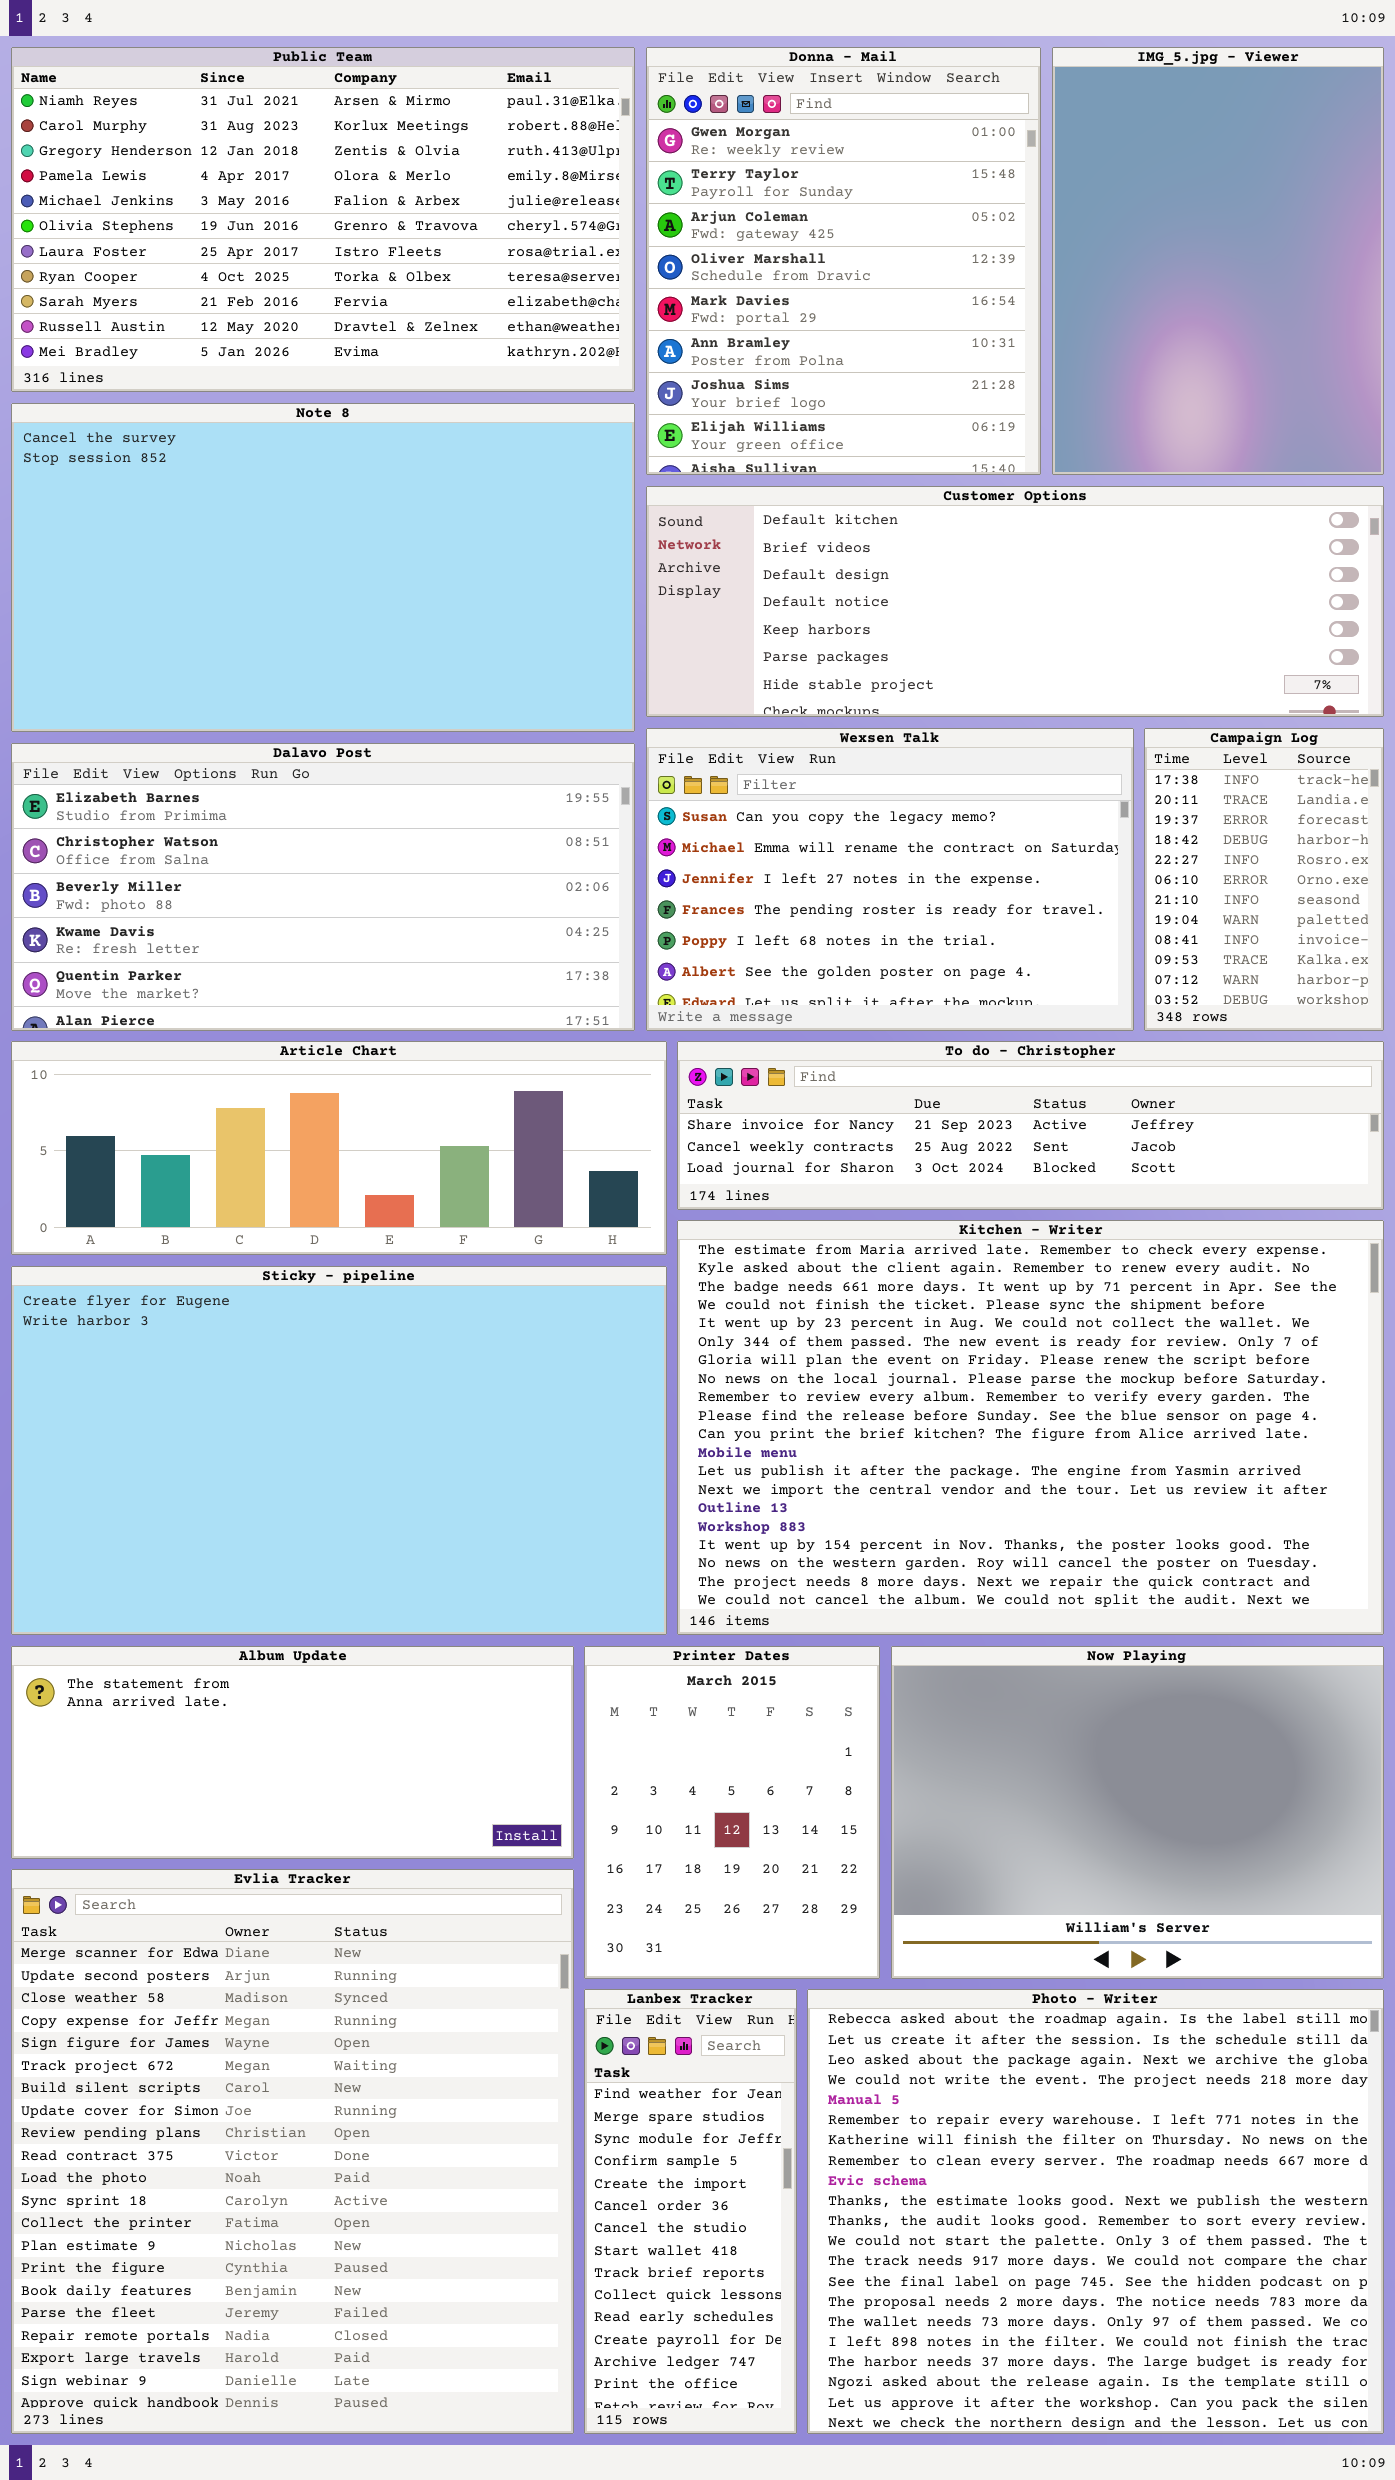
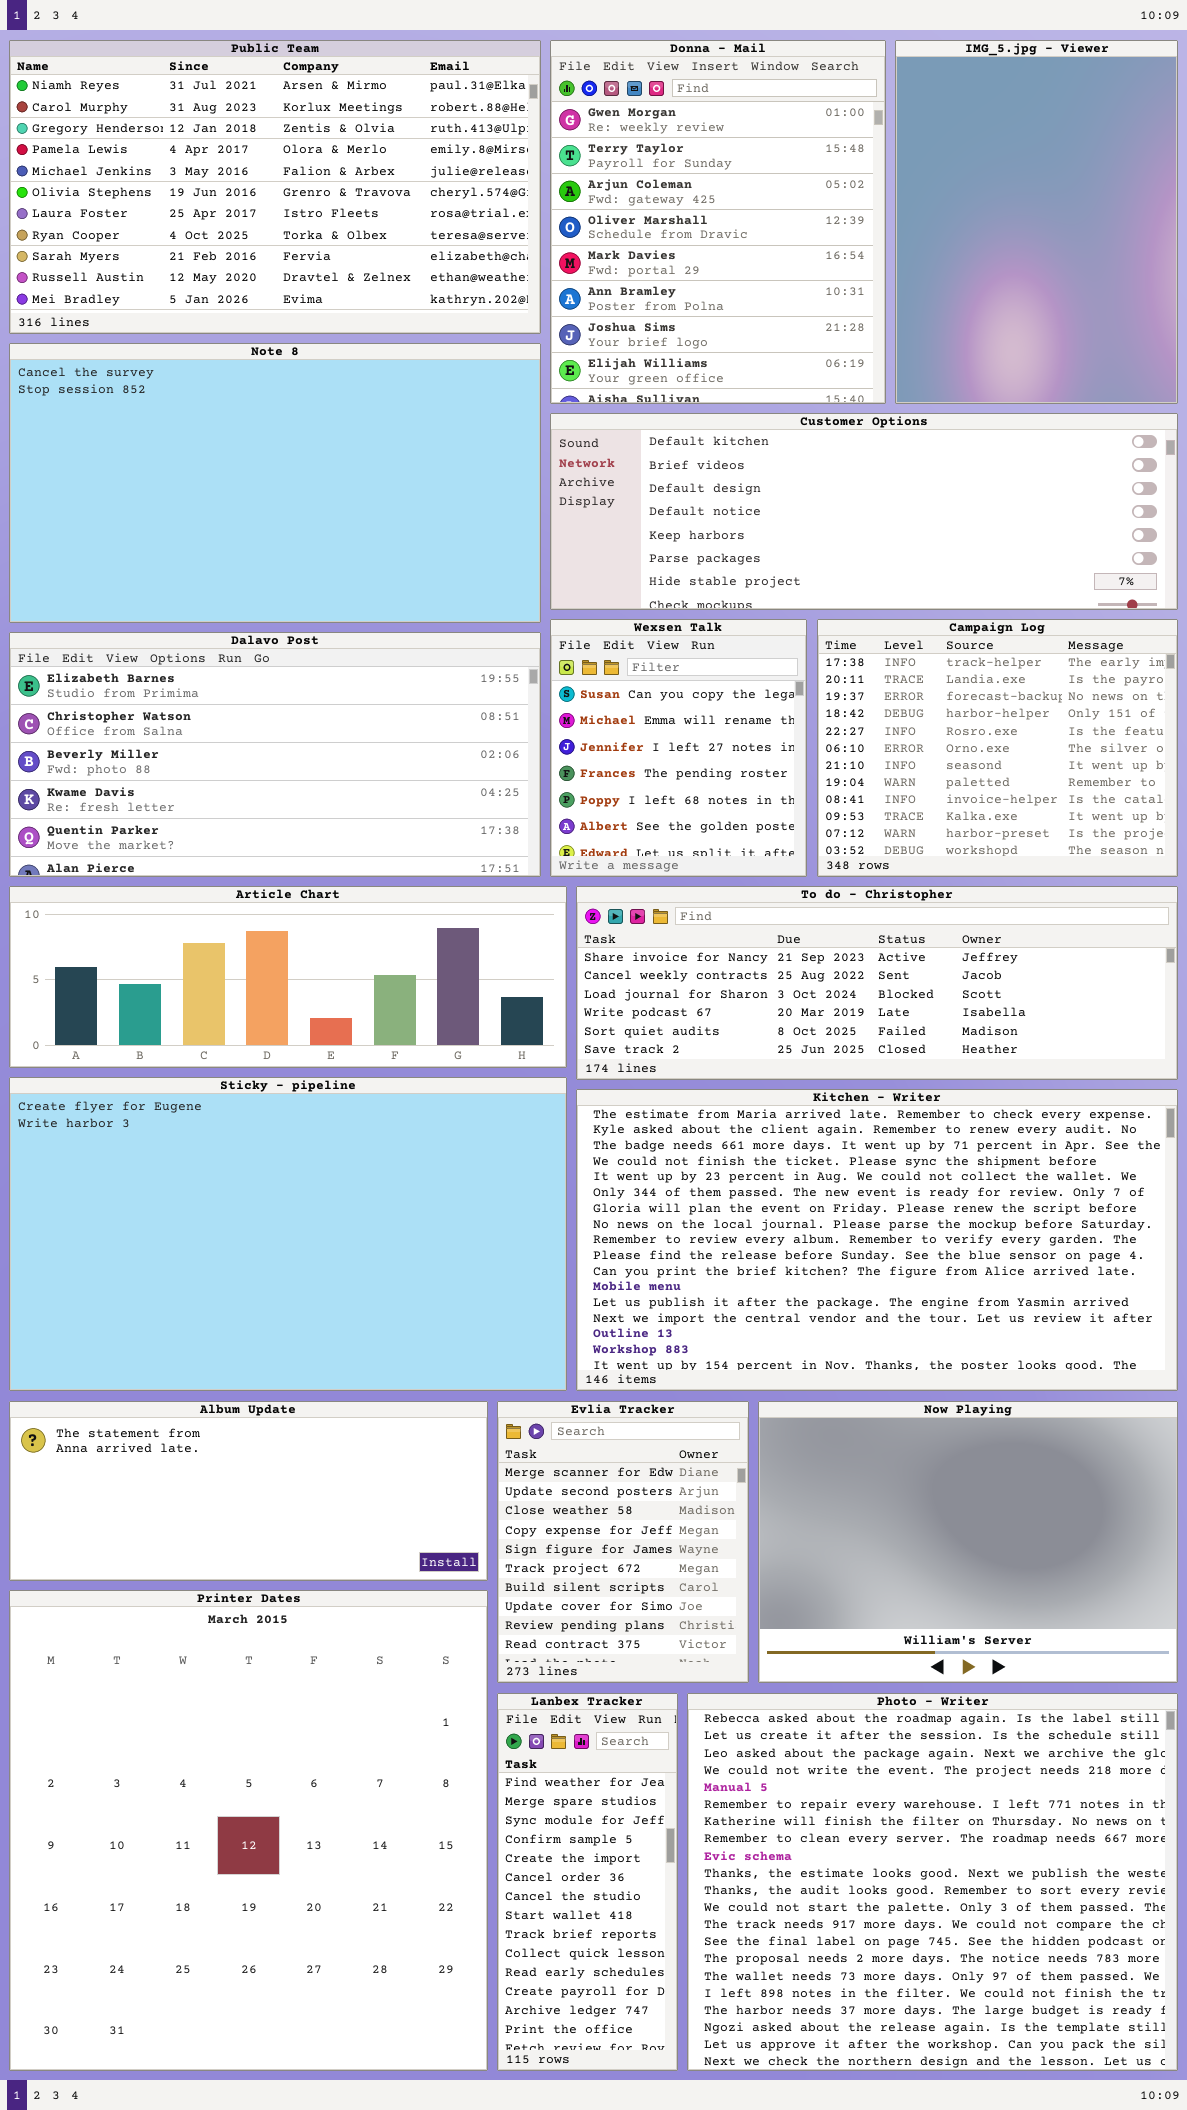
Wexsen Talk: [646,728,1134,1031] -> [550,619,807,877], resized
Campaign Log: [1144,728,1384,1031] -> [817,619,1178,877], resized
To do - Christopher: [677,1041,1384,1210] -> [576,886,1178,1080], resized
Kitchen - Writer: [677,1220,1384,1635] -> [576,1089,1178,1391], resized
Printer Dates: [584,1646,880,1979] -> [9,1590,488,2071], moved, resized
Evlia Tracker: [11,1869,574,2434] -> [497,1401,749,1683], moved, resized

